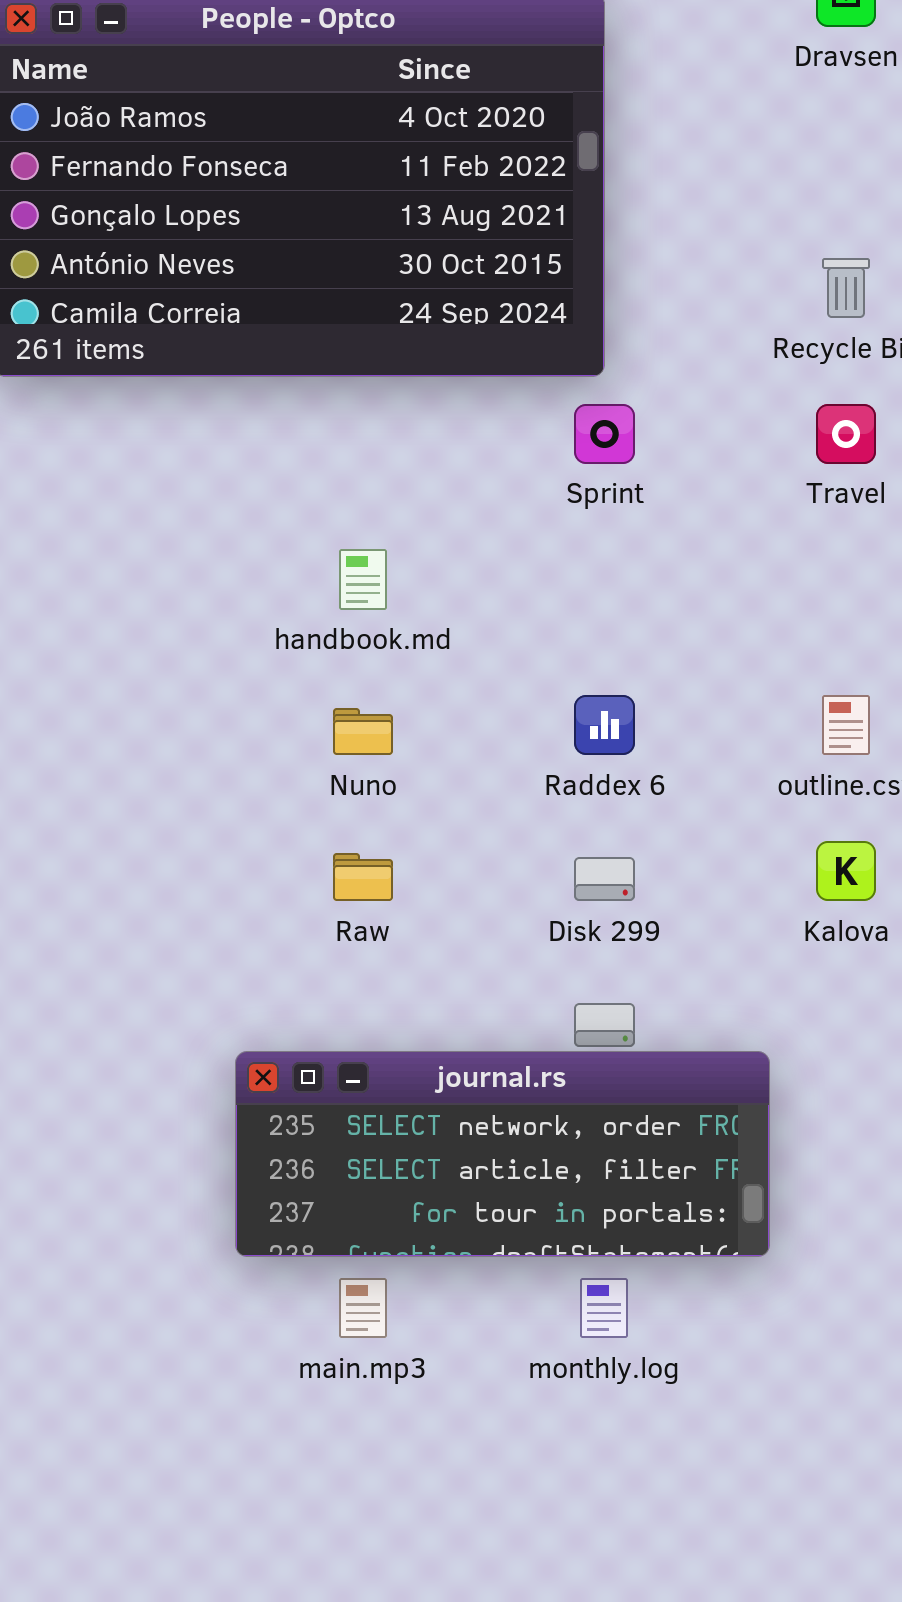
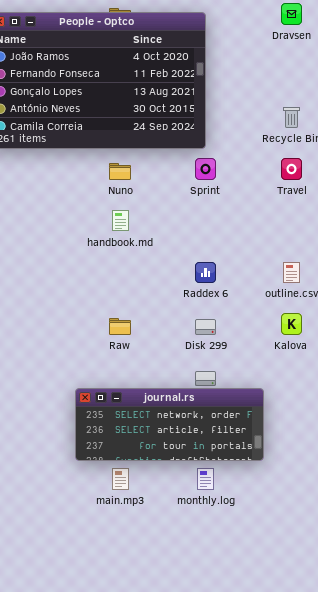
Nuno: [333,708,393,755] -> [109,163,131,180], moved

